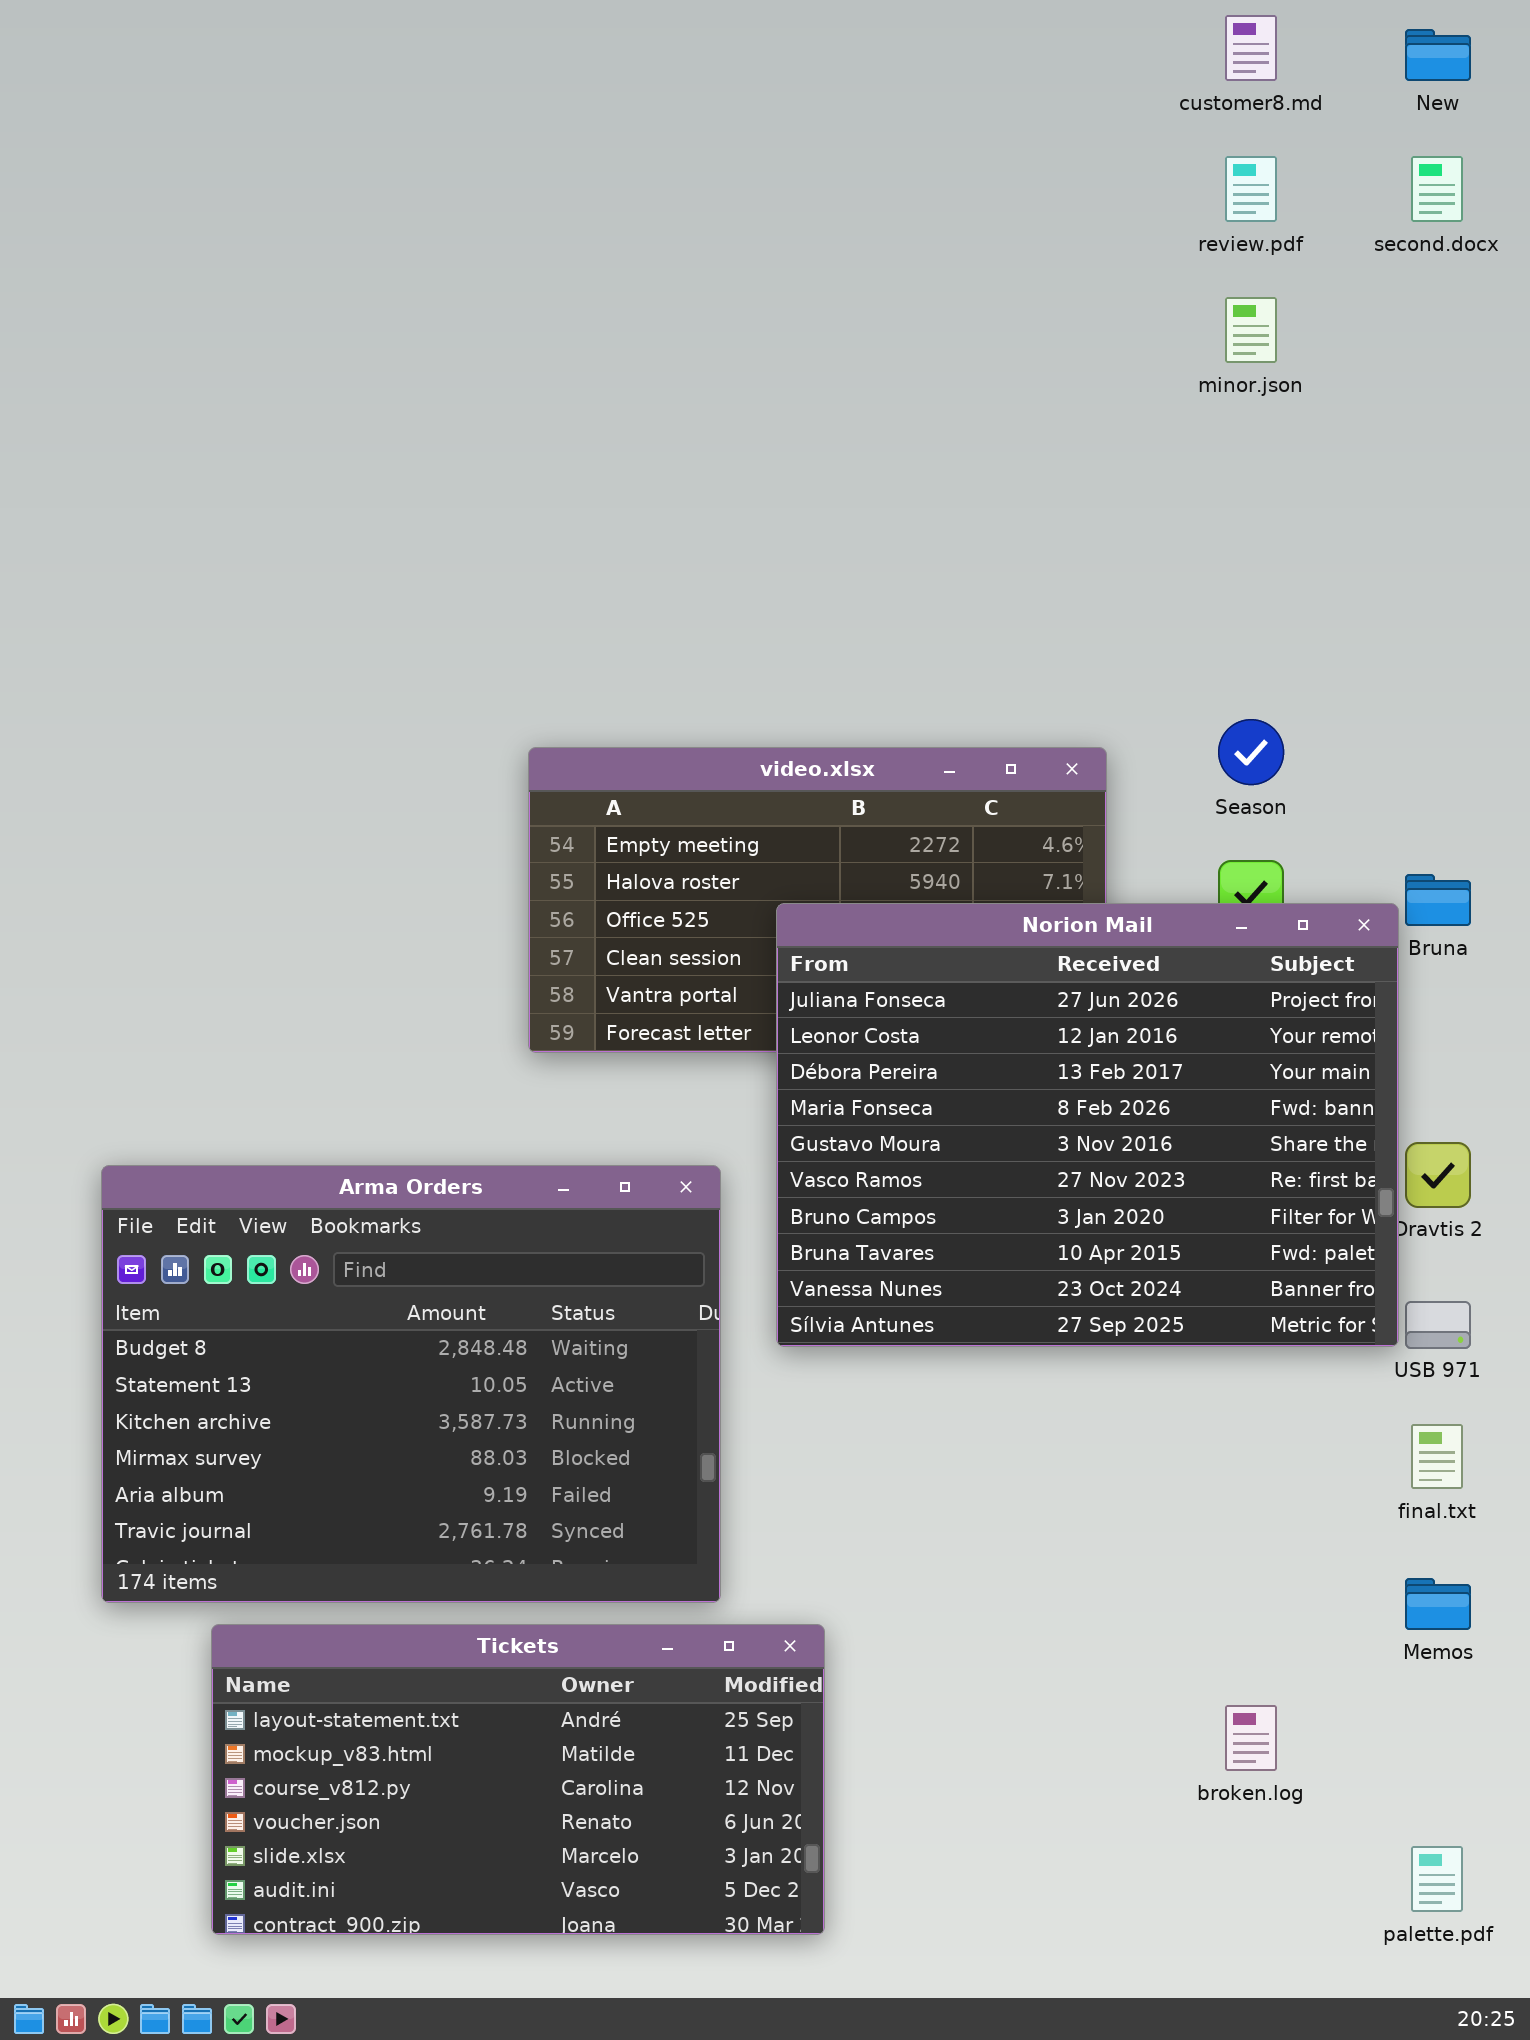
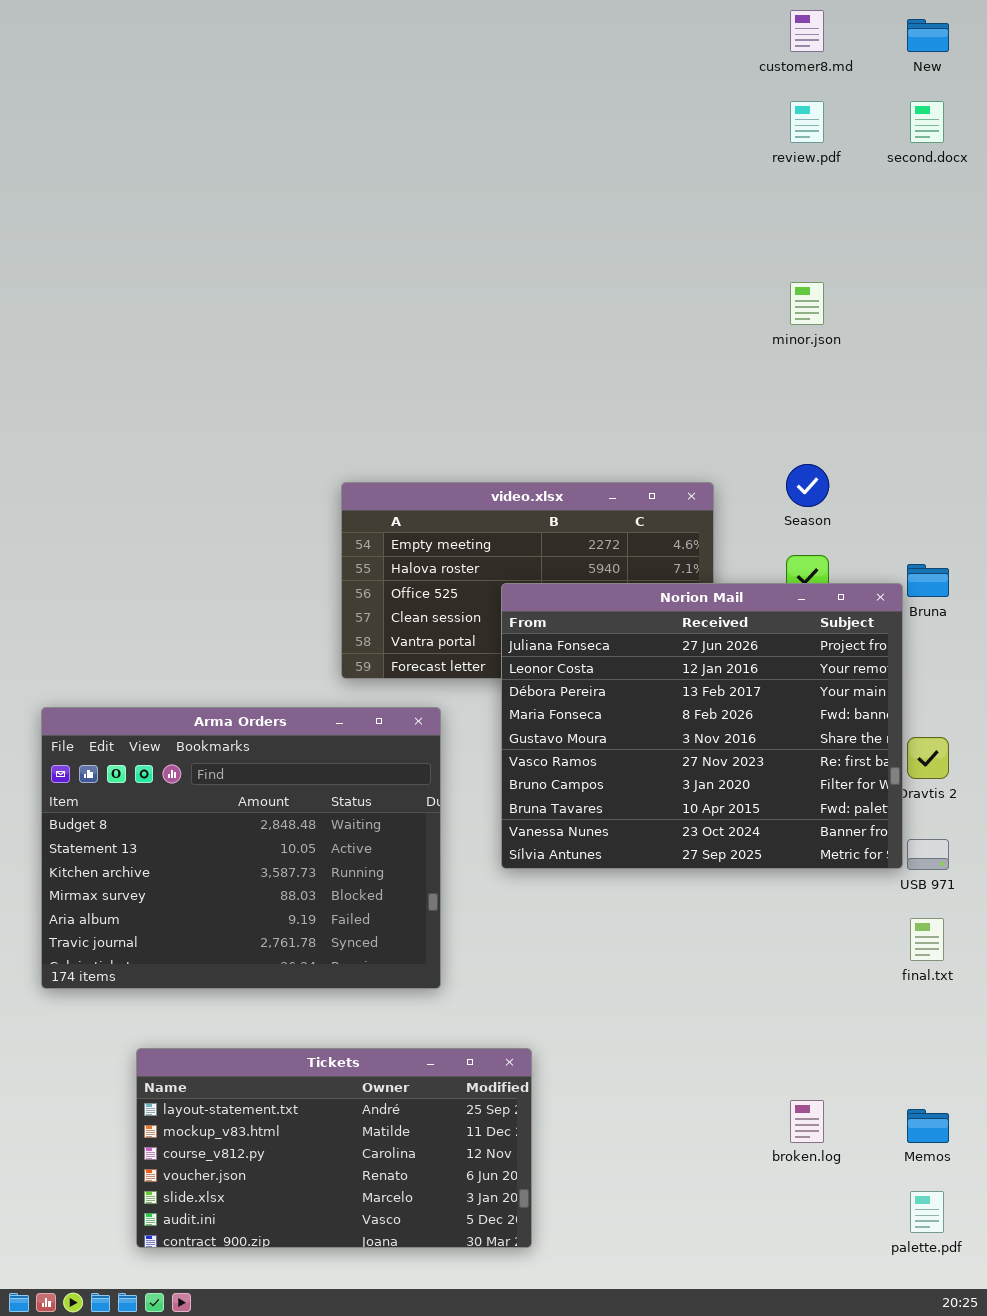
minor.json: [1225,297,1277,363] -> [790,282,824,325], moved
Arma Orders: [101,1165,721,1603] -> [41,707,441,989], moved
Memos: [1405,1578,1471,1630] -> [907,1109,949,1143], moved

